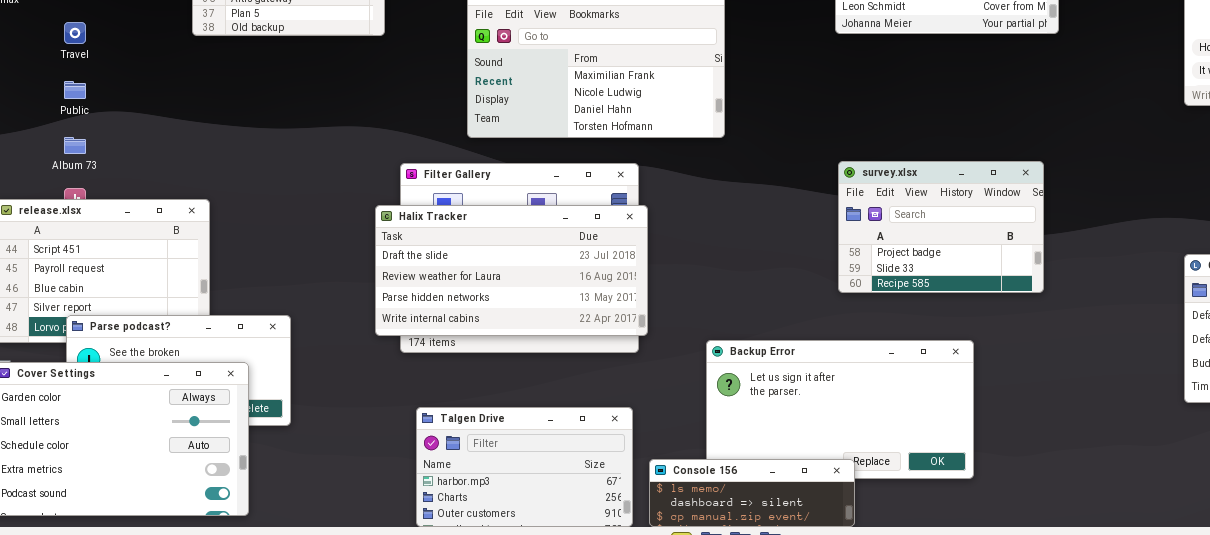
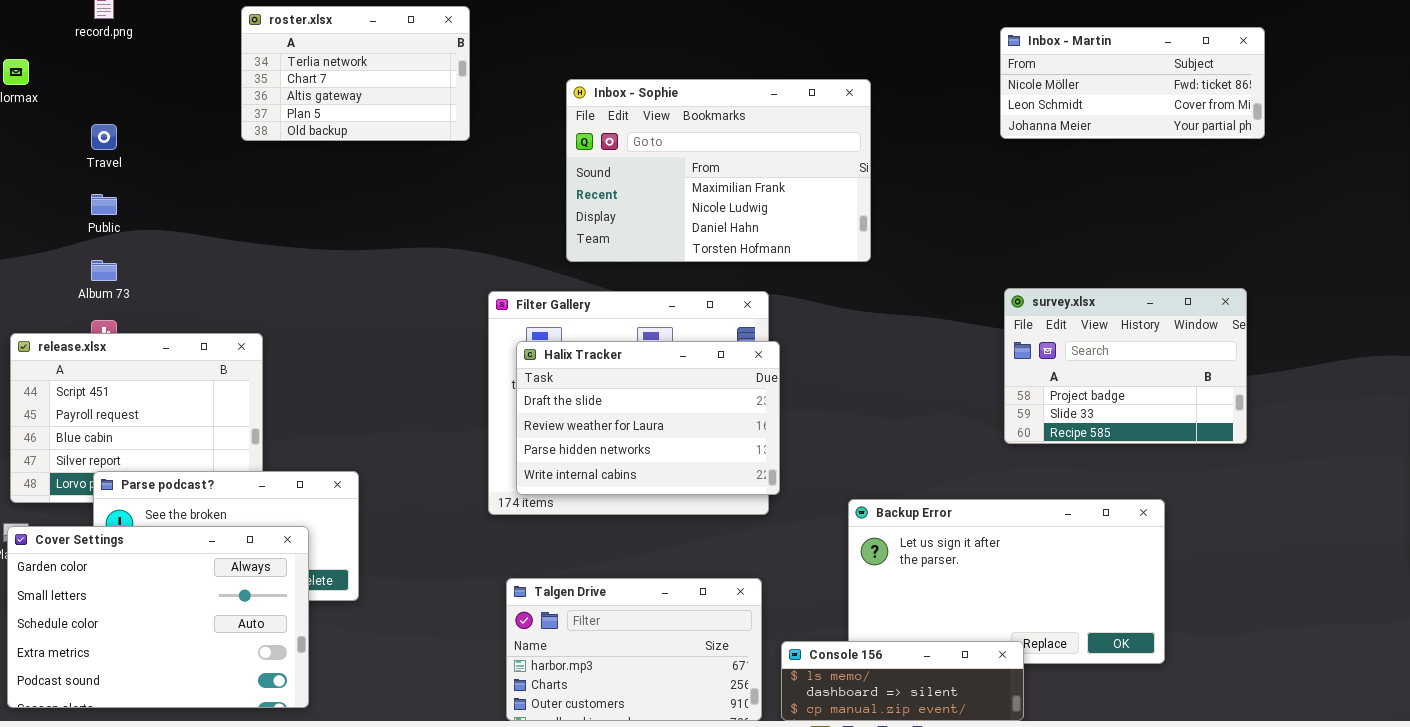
Halix Tracker: [375,205,648,336] -> [516,341,780,495], resized

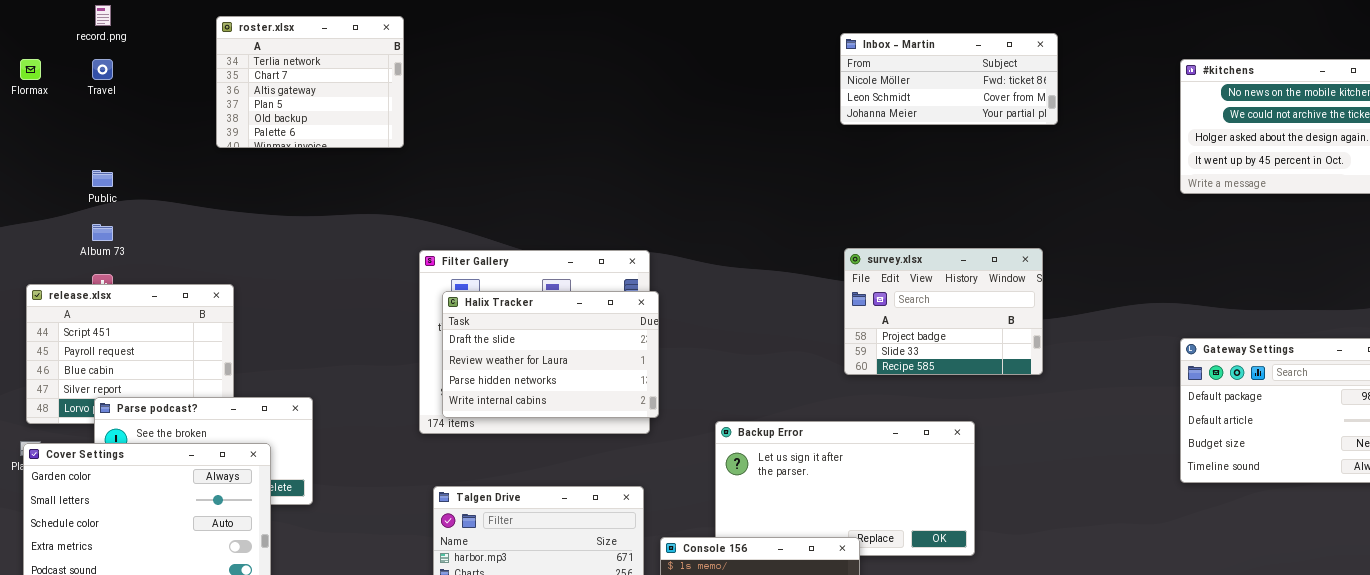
roster.xlsx: [241,6,470,141] -> [216,16,404,148], resized
Inbox - Sophie: [566,79,871,262] -> none, closed
Travel: [91,124,117,150] -> [92,59,113,80], moved

